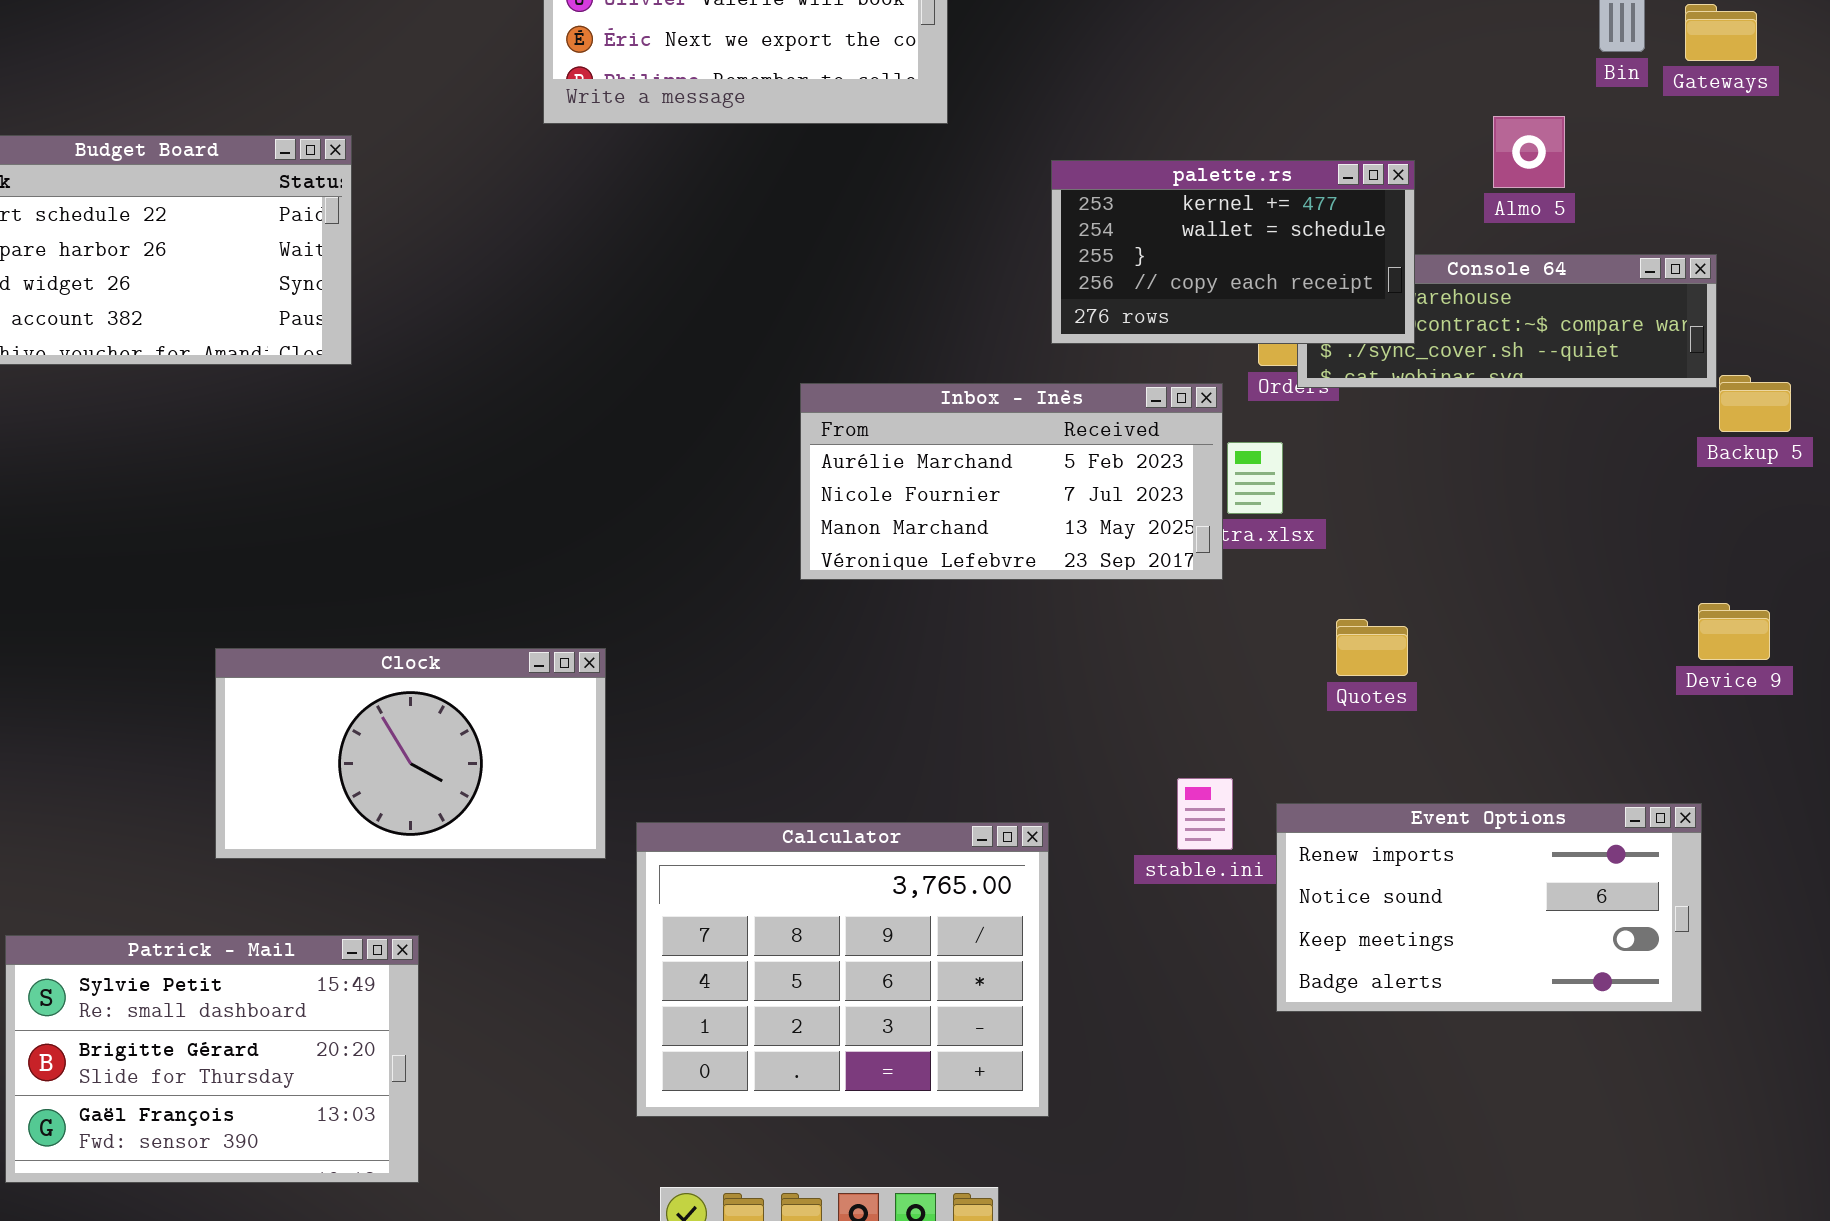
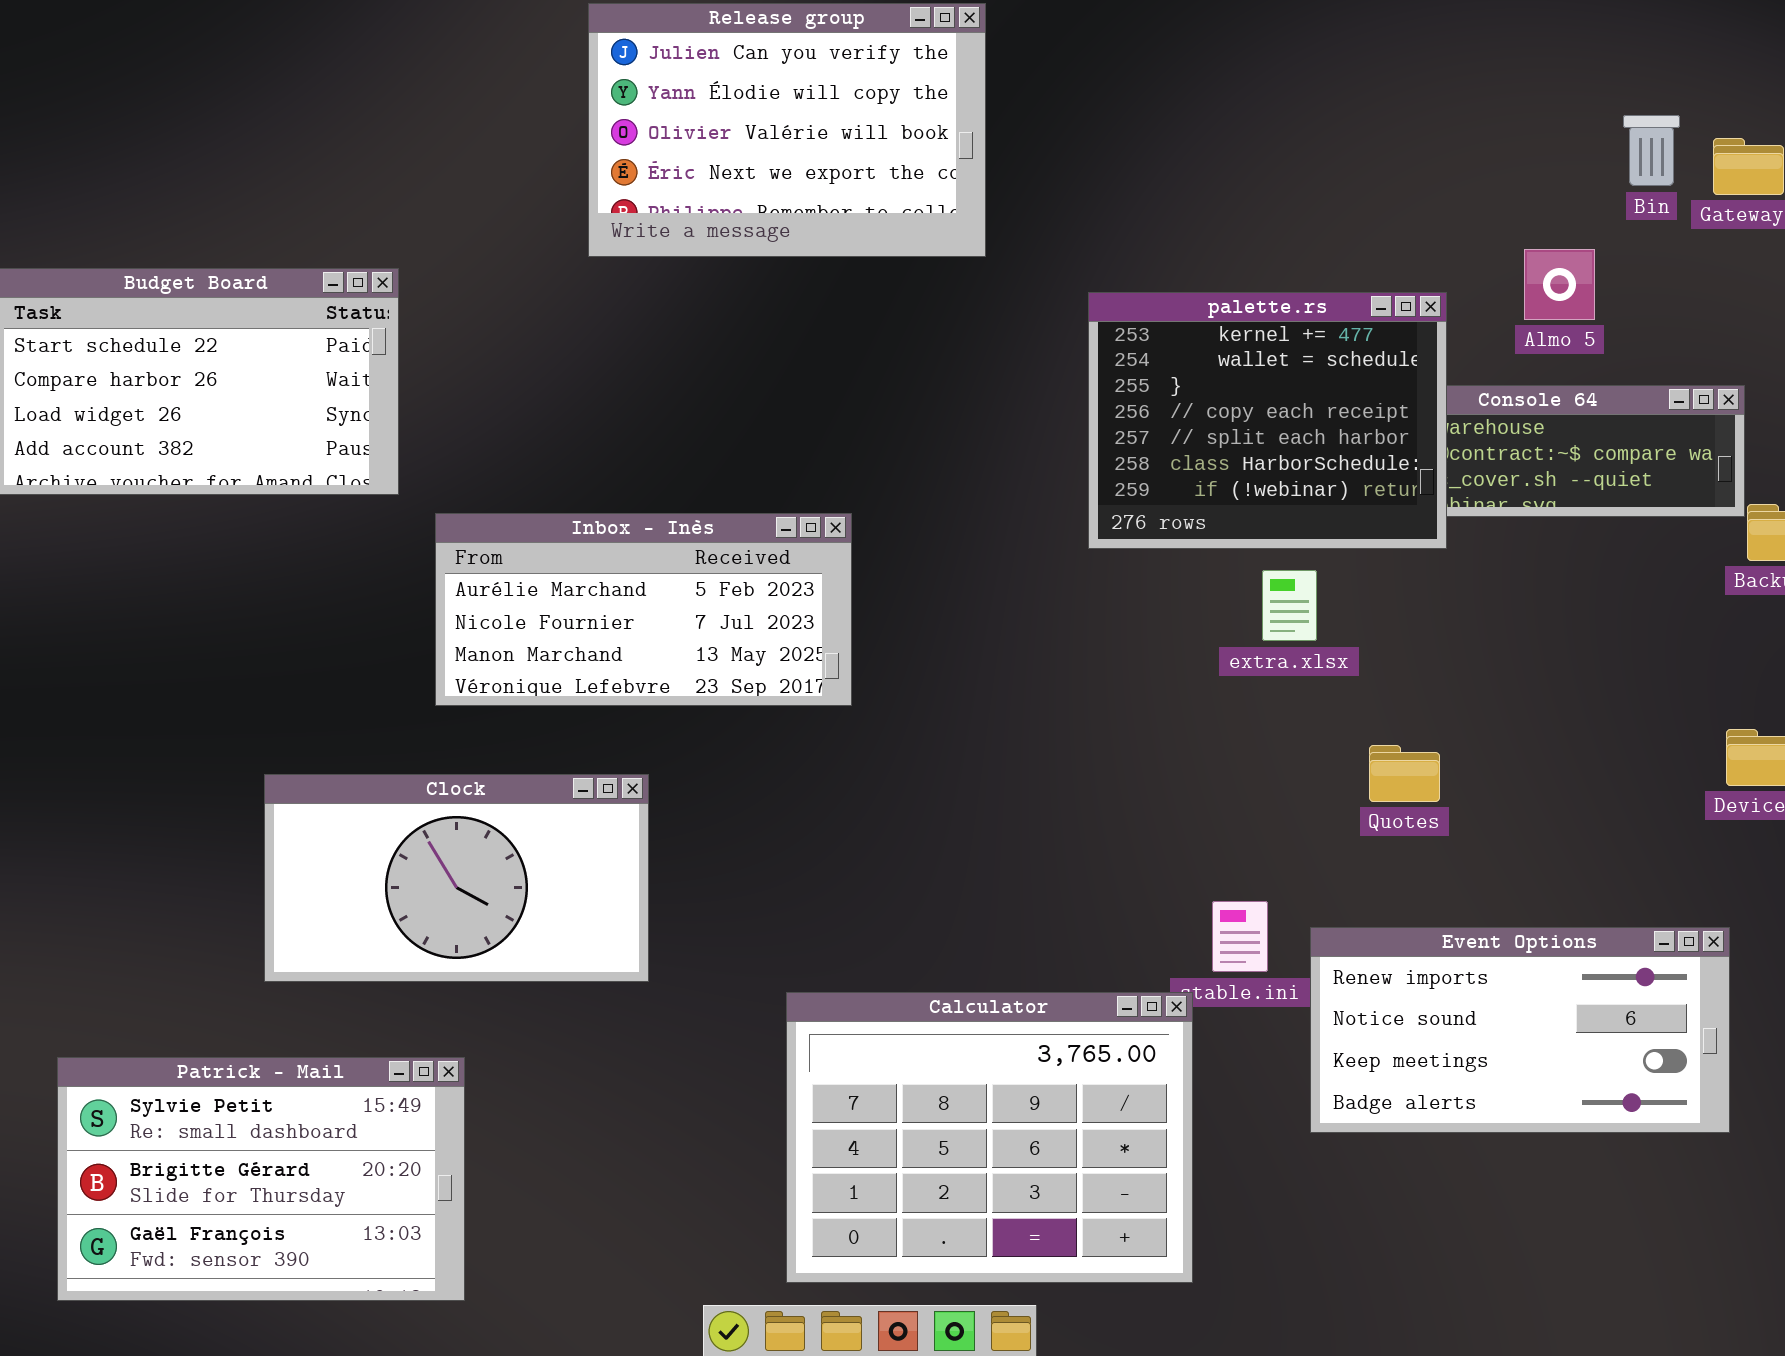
palette.rs: [1051,160,1415,344] -> [1088,292,1447,549], resized
Inbox - Inès: [800,383,1223,580] -> [435,513,852,706], moved
Calculator: [636,822,1049,1117] -> [786,992,1193,1283], moved

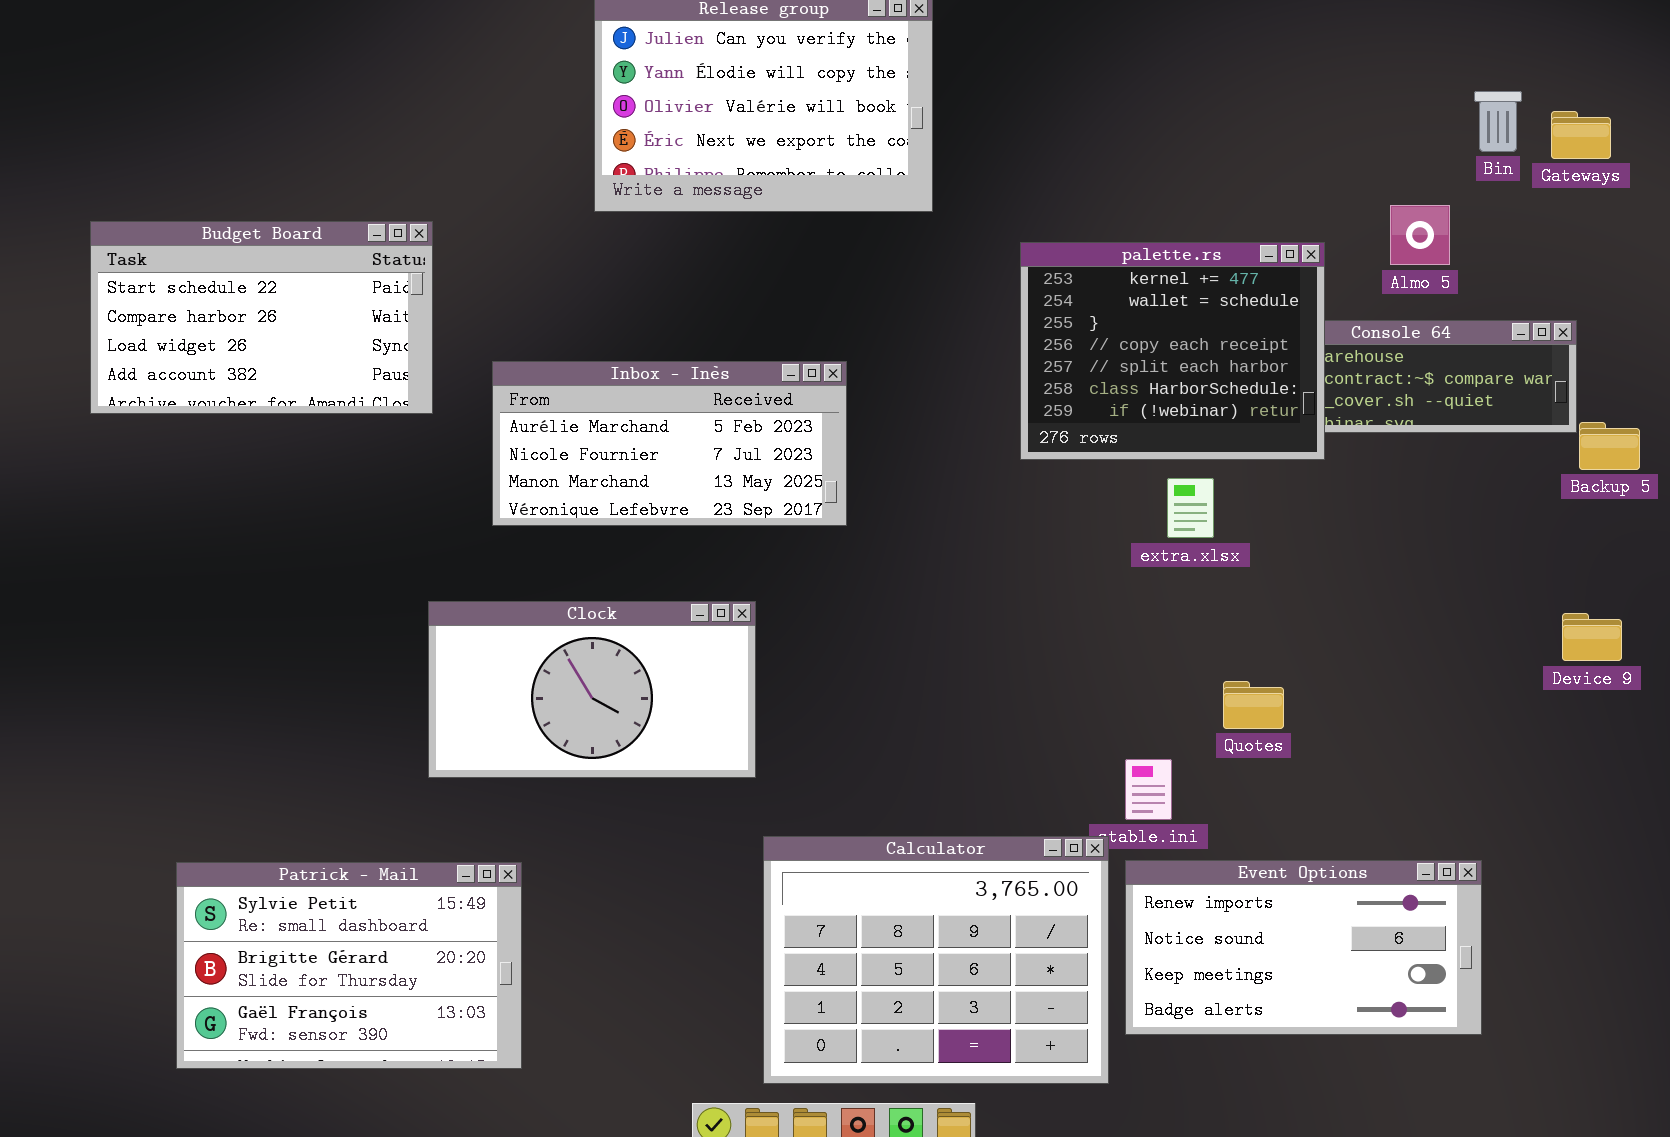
Inbox - Inès: [435,513,852,706] -> [492,361,847,526], moved
Quotes: [1369,745,1440,802] -> [1223,681,1284,729], moved
Clock: [264,774,649,982] -> [428,601,756,778], moved
Event Options: [1310,927,1730,1133] -> [1125,860,1482,1035], moved
Patrick - Mail: [57,1057,465,1301] -> [176,862,522,1069], moved

